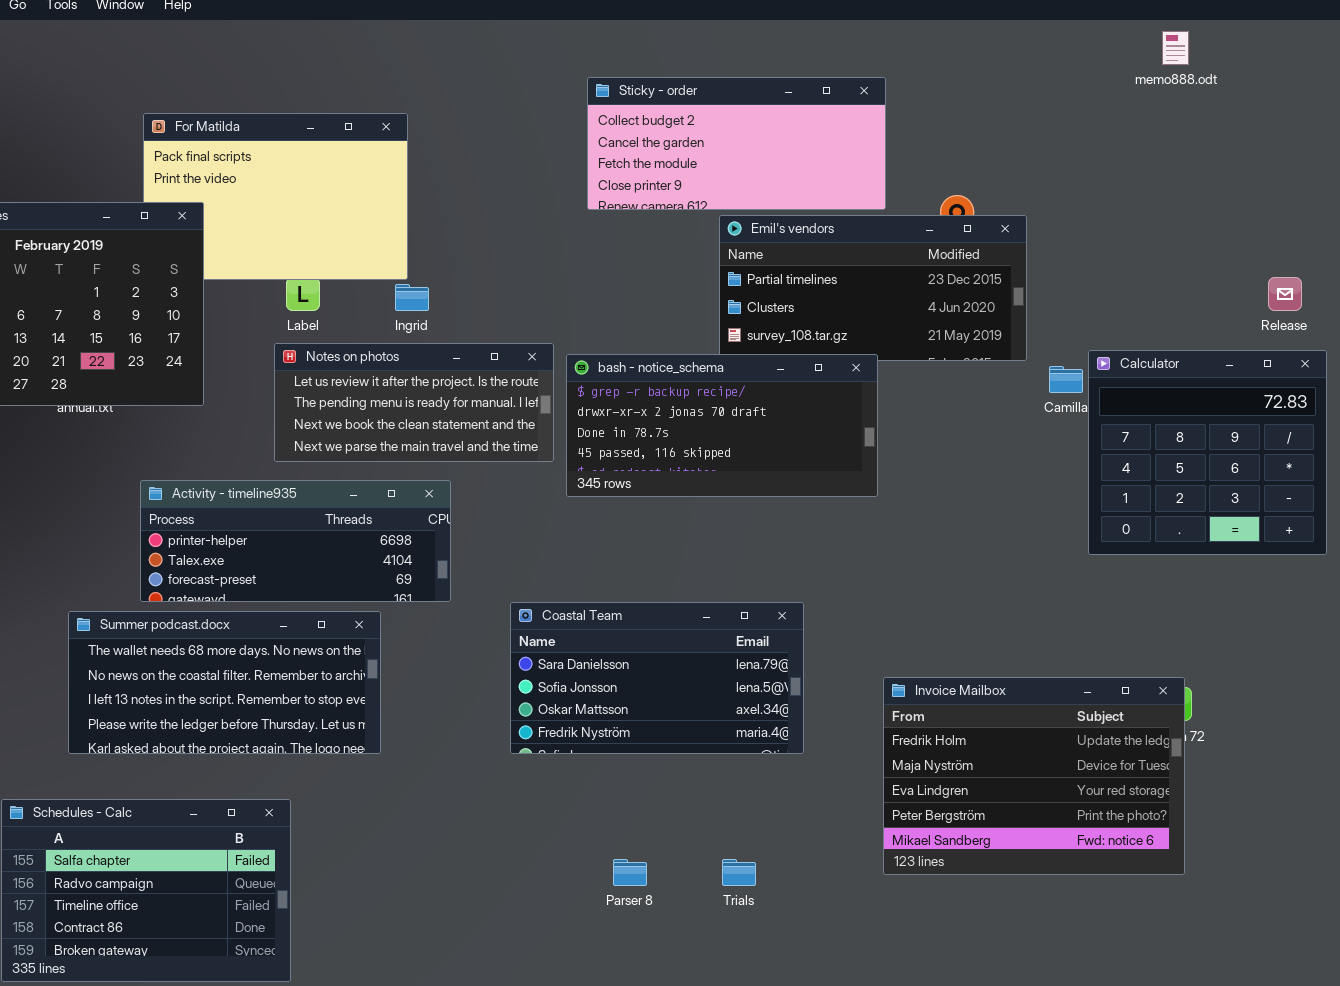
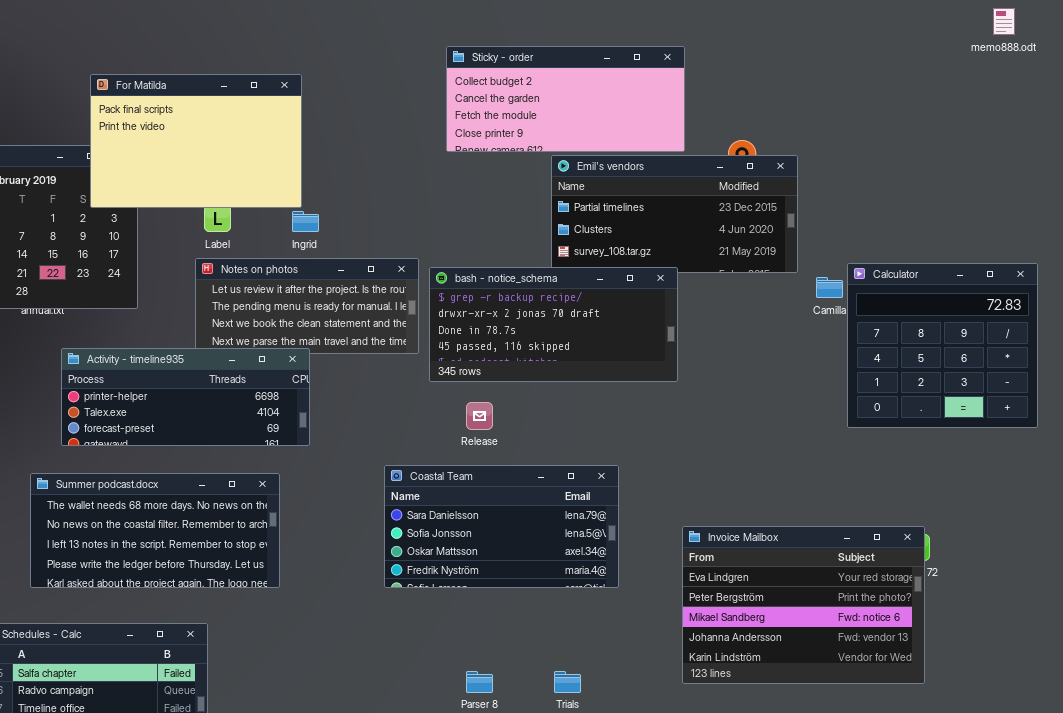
memo888.odt: [1162,31,1189,65] -> [993,8,1015,35], moved
For Matilda: [143,113,408,280] -> [90,74,302,208], raised
Release: [1268,277,1302,311] -> [466,402,493,430], moved
Activity - timeline935: [140,480,451,602] -> [61,348,310,446], moved
Invoice Mailbox: [883,677,1185,875] -> [682,526,925,684], scrolled down 2 rows

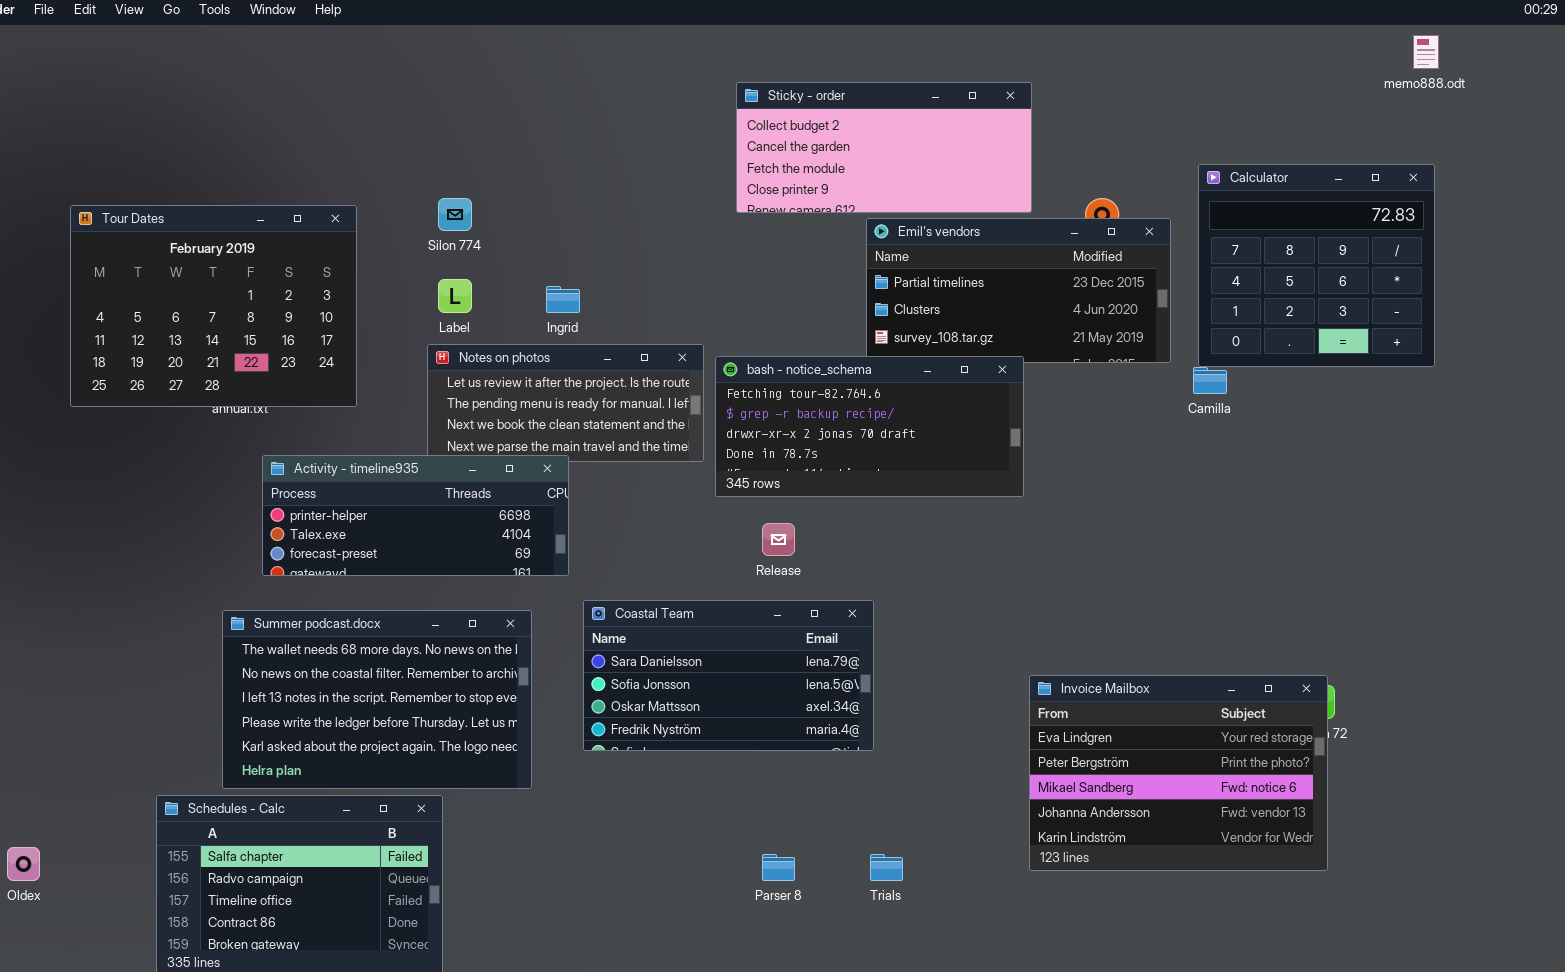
For Matilda: [90,74,302,208] -> none, closed
Calculator: [847,263,1038,428] -> [1198,164,1435,367], moved
bash - notice_schema: [429,267,678,382] -> [715,356,1024,497], scrolled up 1 row
Coastal Team: [384,465,619,588] -> [583,600,874,751], moved
Summer podcast.docx: [30,473,280,588] -> [222,610,532,789], resized

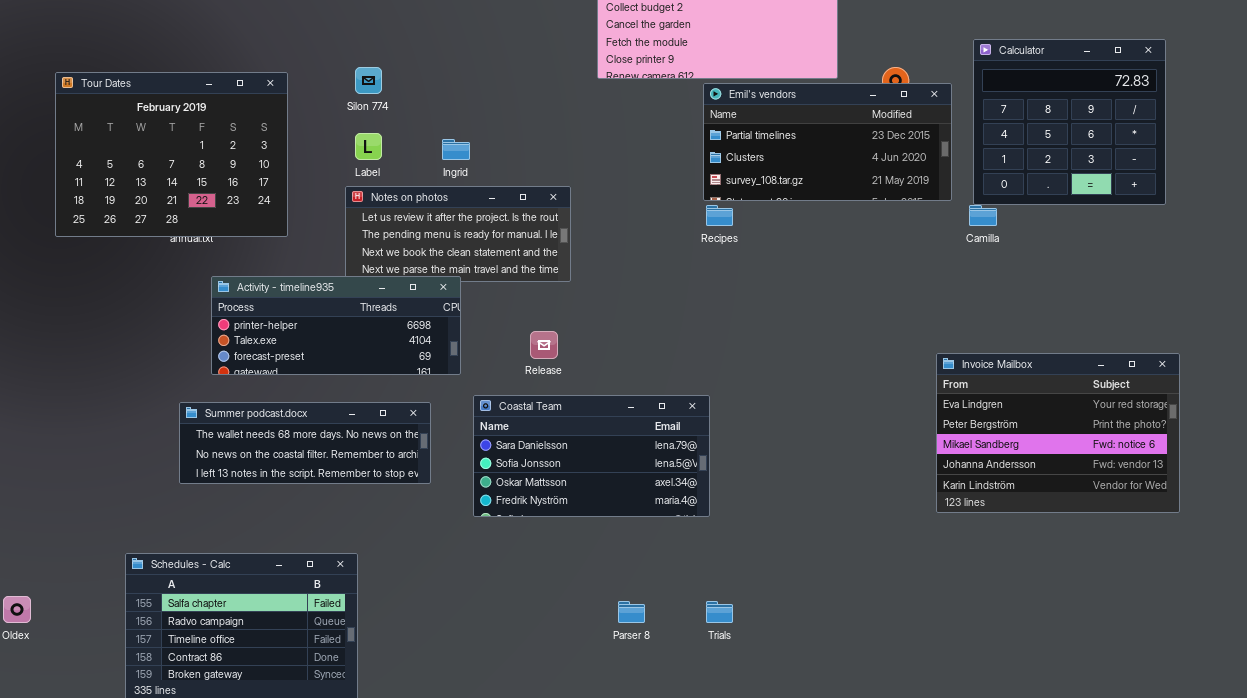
bash - notice_schema: [715,356,1024,497] -> none, closed
Release: [762,523,795,556] -> [530,331,558,359], moved
Summer podcast.docx: [222,610,532,789] -> [179,402,431,484], resized
Invoice Mailbox: [1029,675,1328,871] -> [936,353,1180,513], moved

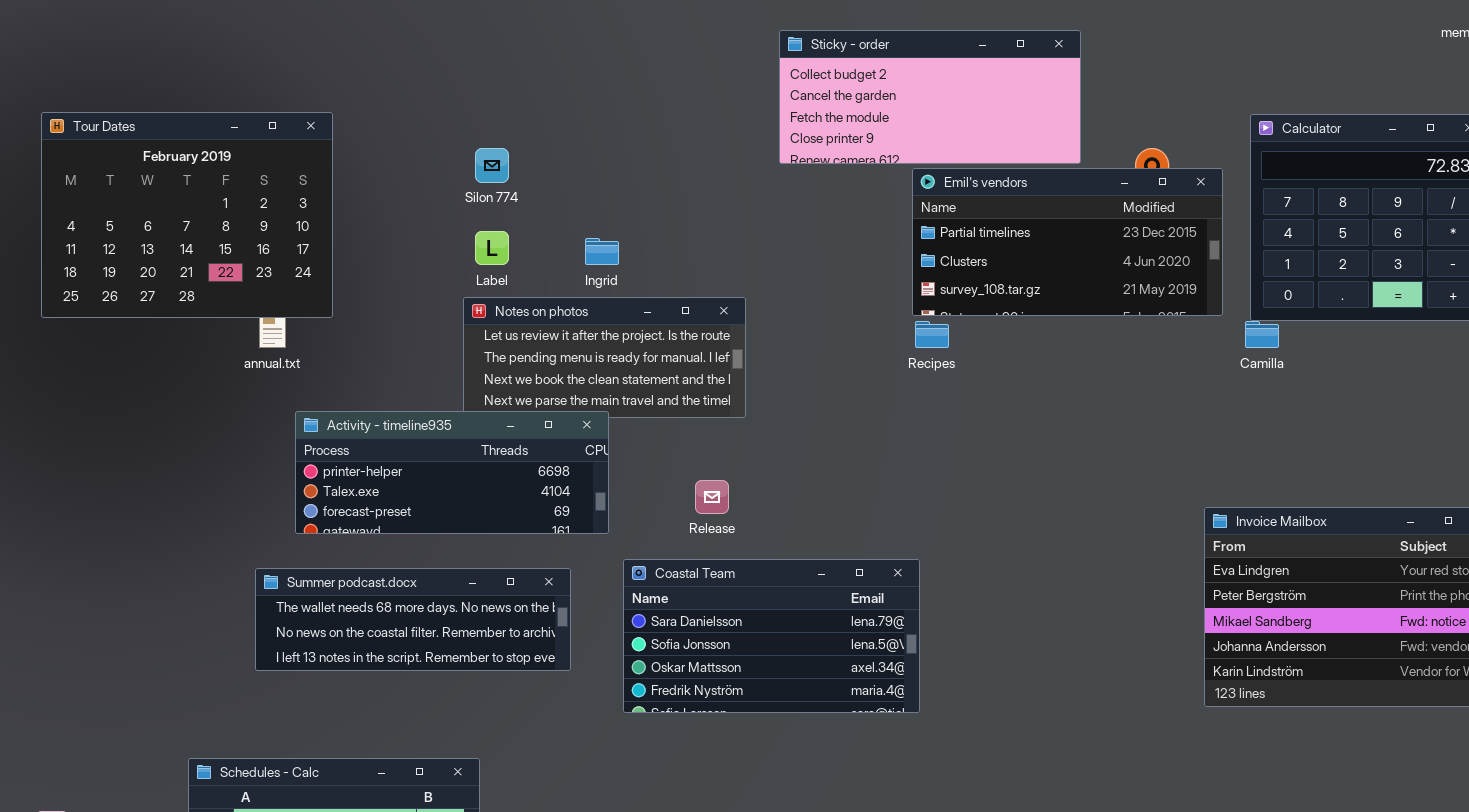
Tour Dates: [55,72,288,237] -> [41,112,333,318], moved

